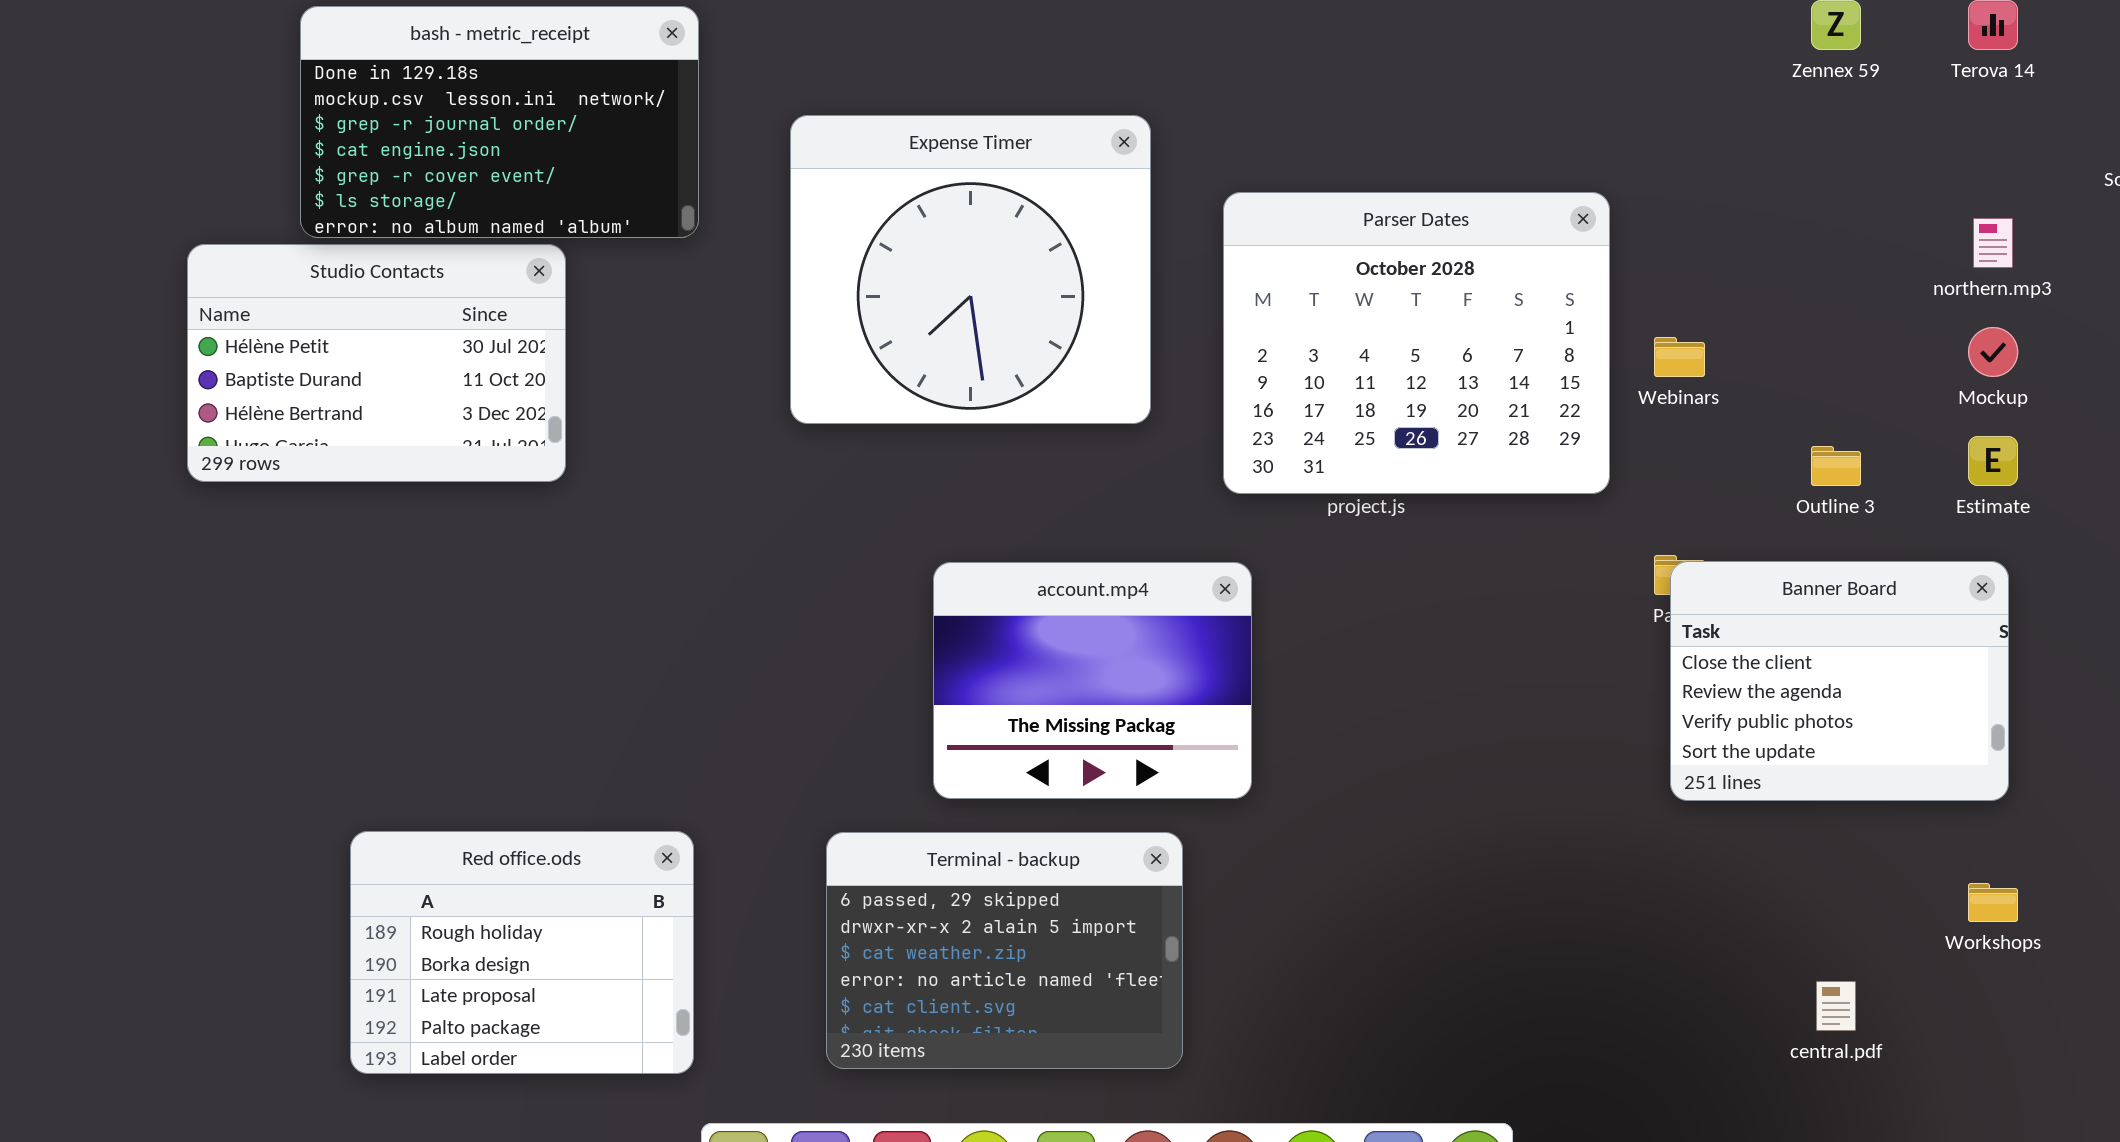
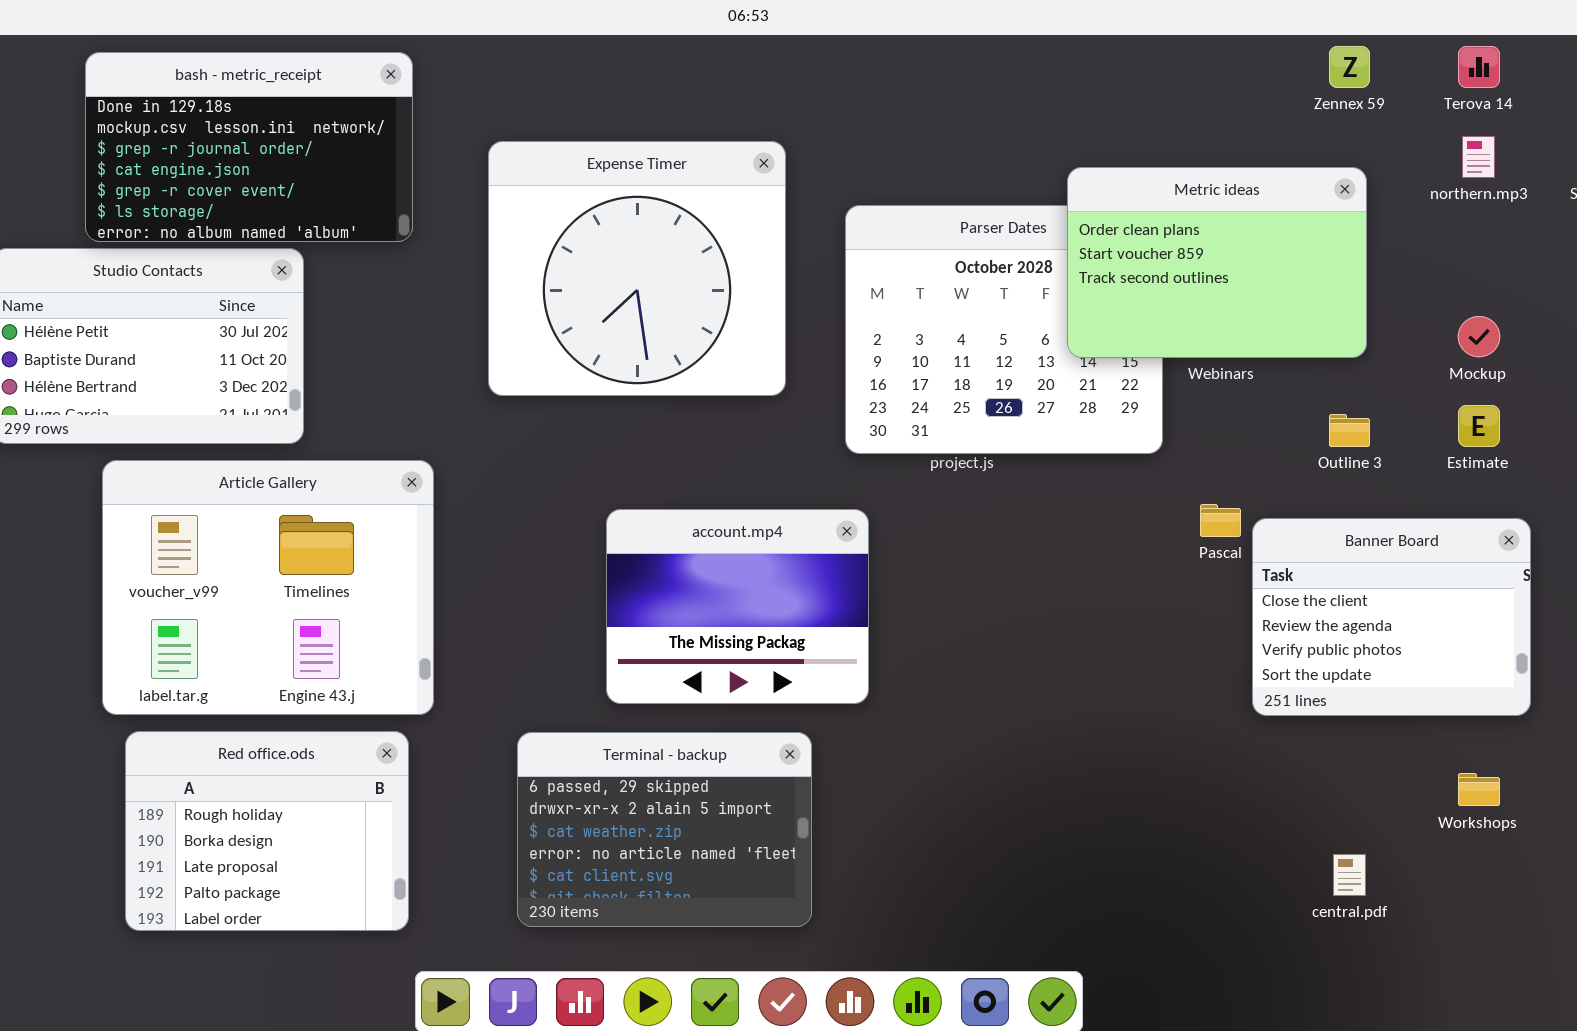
Metric ideas: none -> [1067,167,1367,358], opened
northern.mp3: [1973,218,2013,268] -> [1462,136,1495,178], moved
Article Gallery: none -> [102,460,434,715], opened
Banner Board: [1670,561,2009,801] -> [1252,518,1531,716], moved

